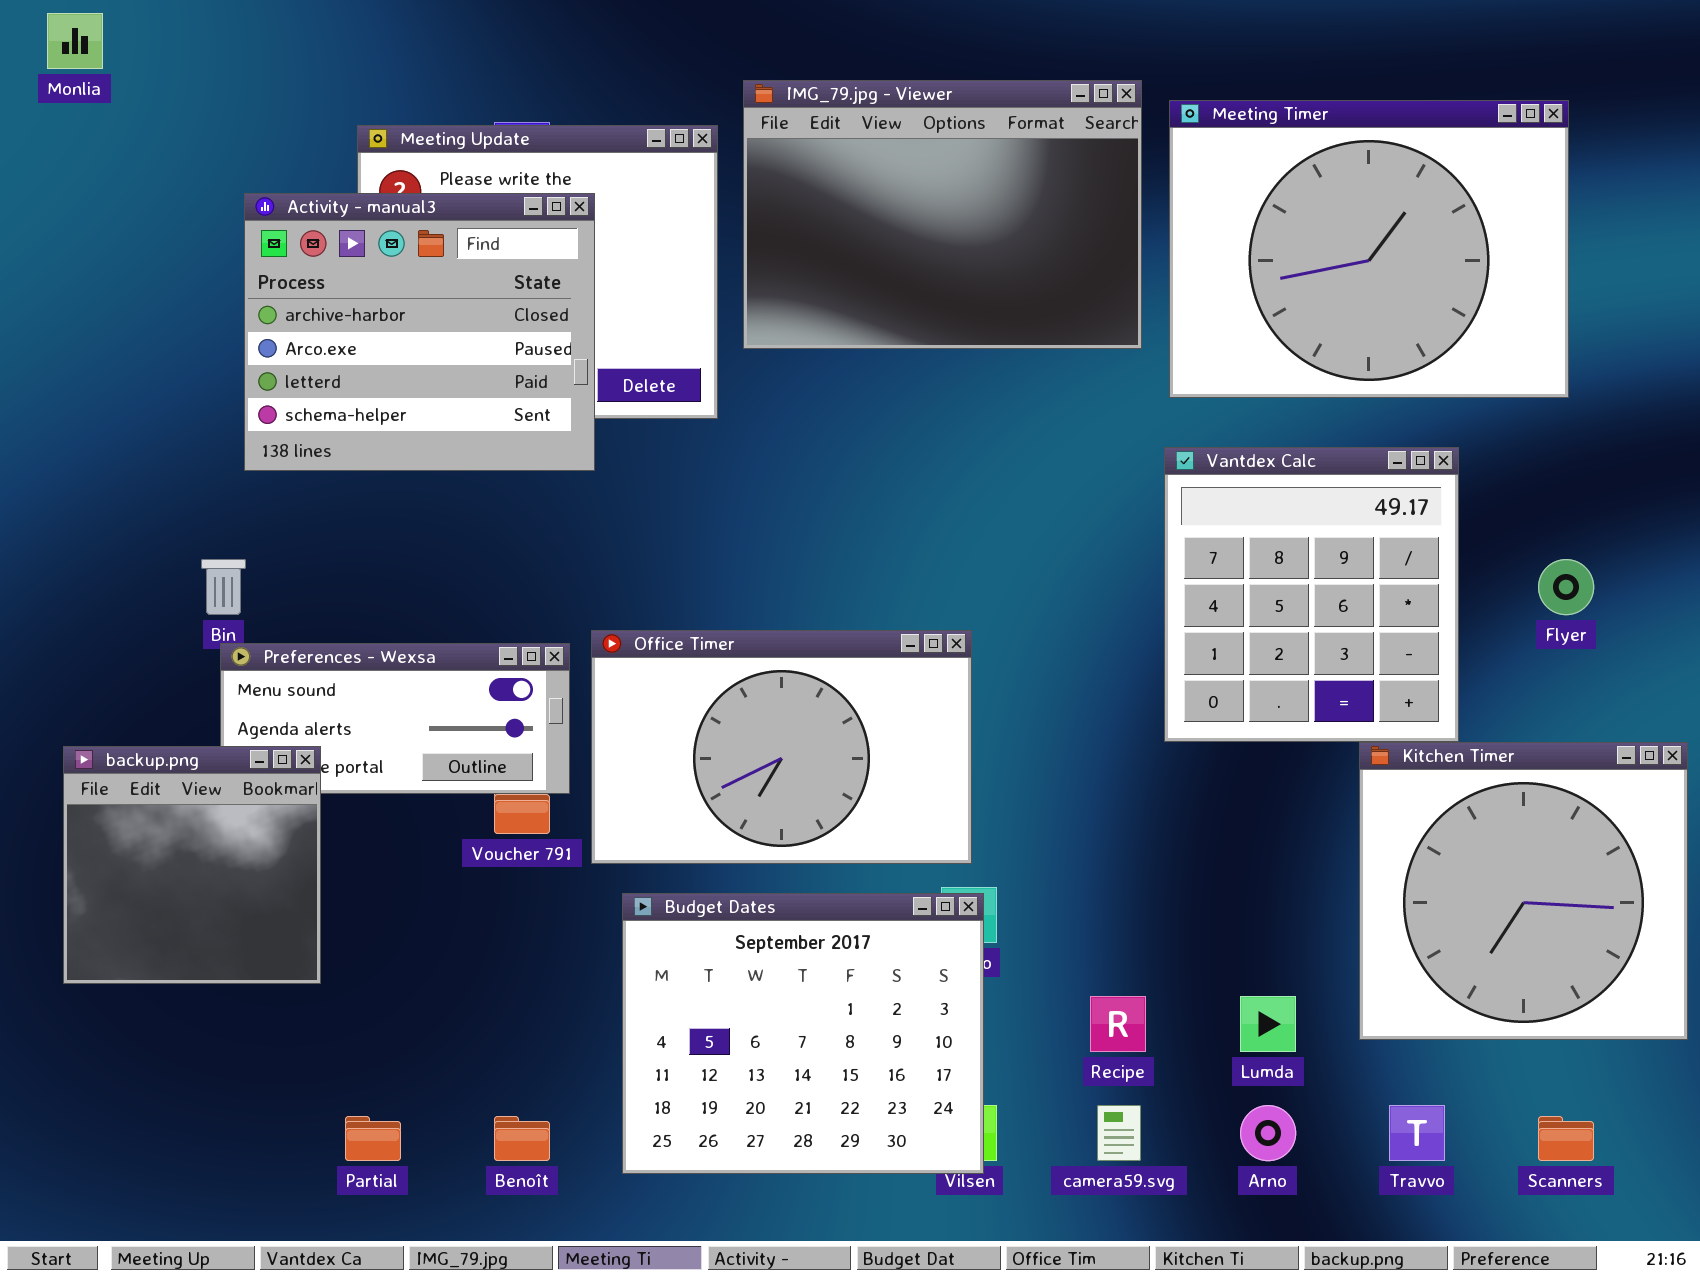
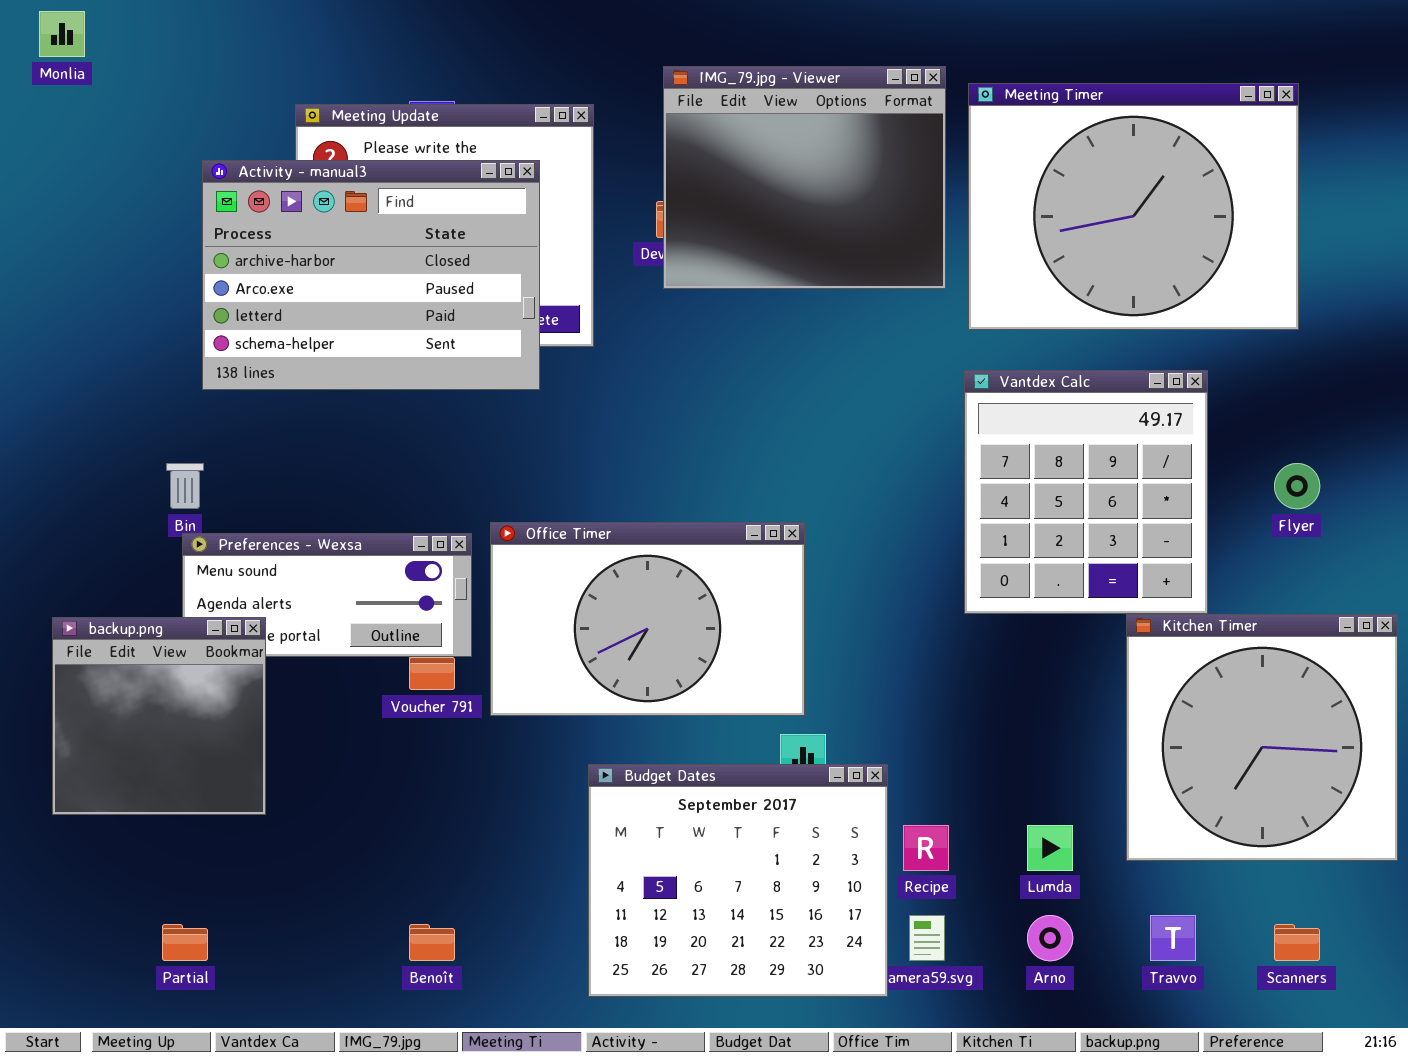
IMG_79.jpg - Viewer: [743,80,1142,349] -> [663,66,946,289], resized
Activity - manual3: [244,193,595,471] -> [202,160,540,390], resized
Budget Dates: [622,893,984,1174] -> [588,764,888,997], moved
Partial: [345,1116,401,1161] -> [162,924,208,961], moved

